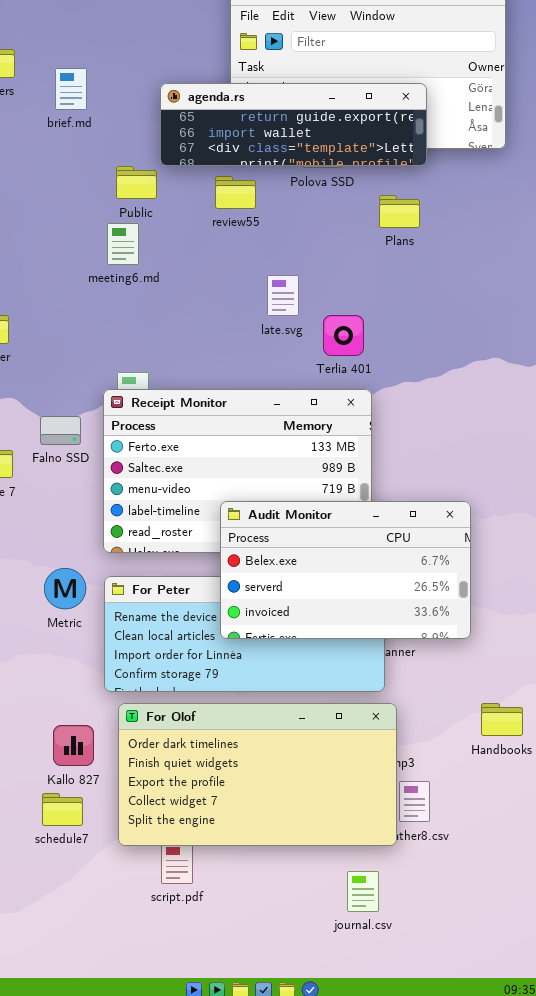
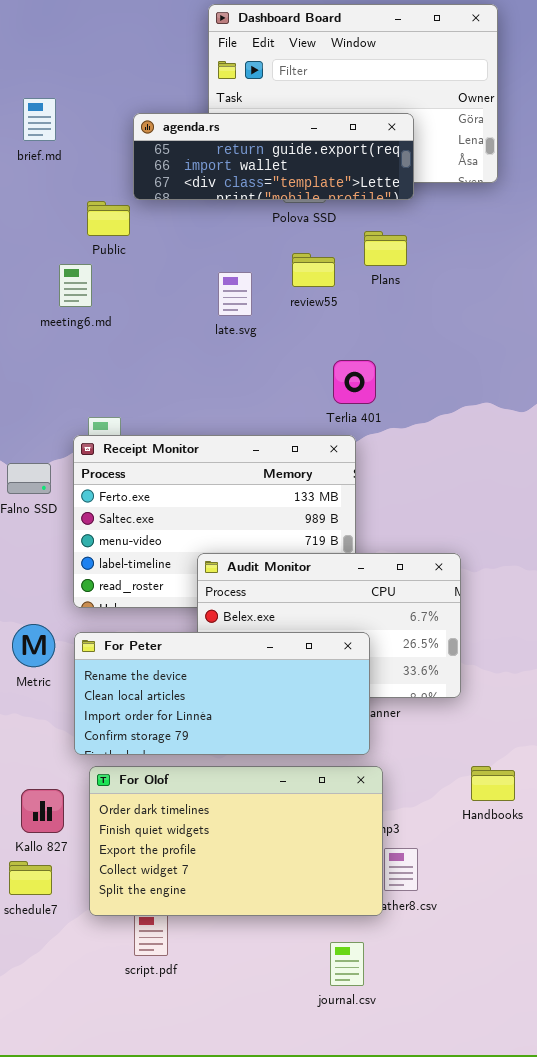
review55: [215,176,256,209] -> [292,253,335,287], moved
meeting6.md: [107,223,139,265] -> [59,264,92,307], moved
late.svg: [267,275,299,316] -> [218,272,252,316], moved
Terlia 401: [323,315,364,356] -> [333,360,376,404], moved
For Peter: [104,576,385,692] -> [74,632,370,755], raised

